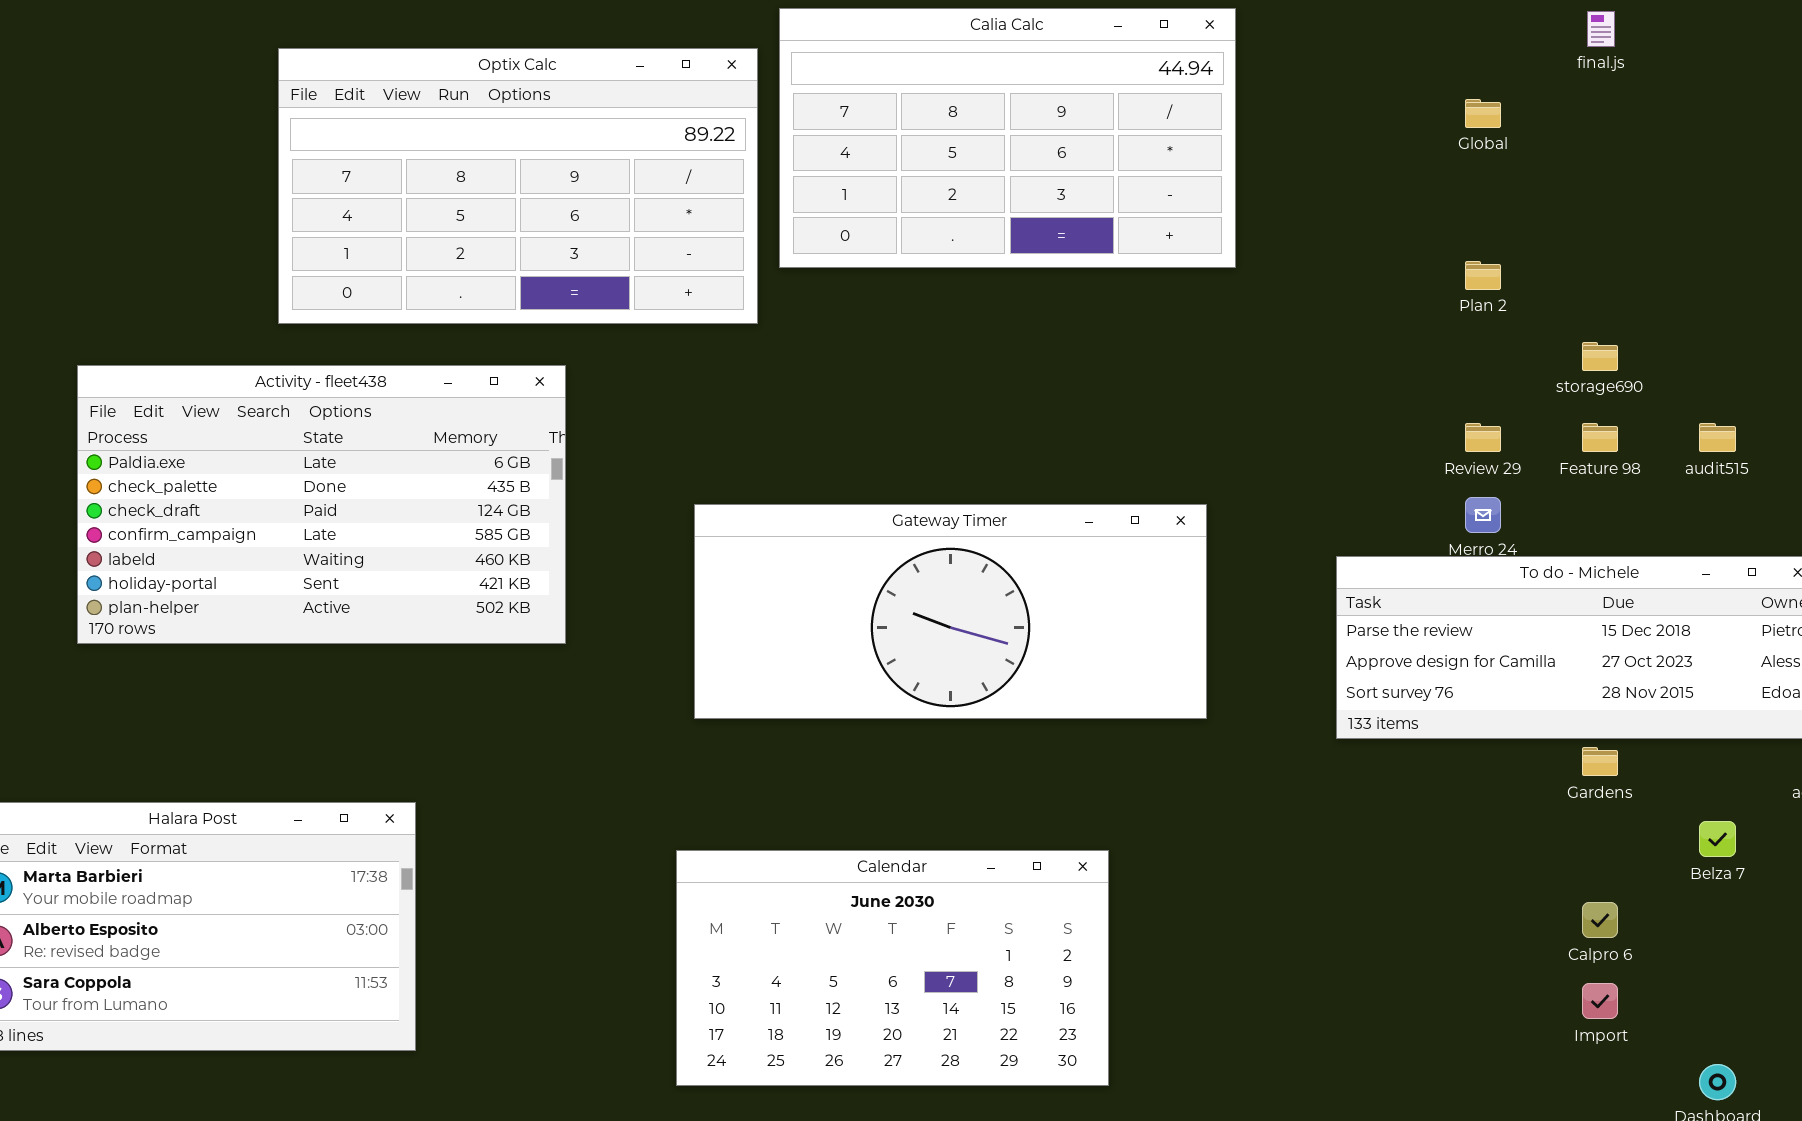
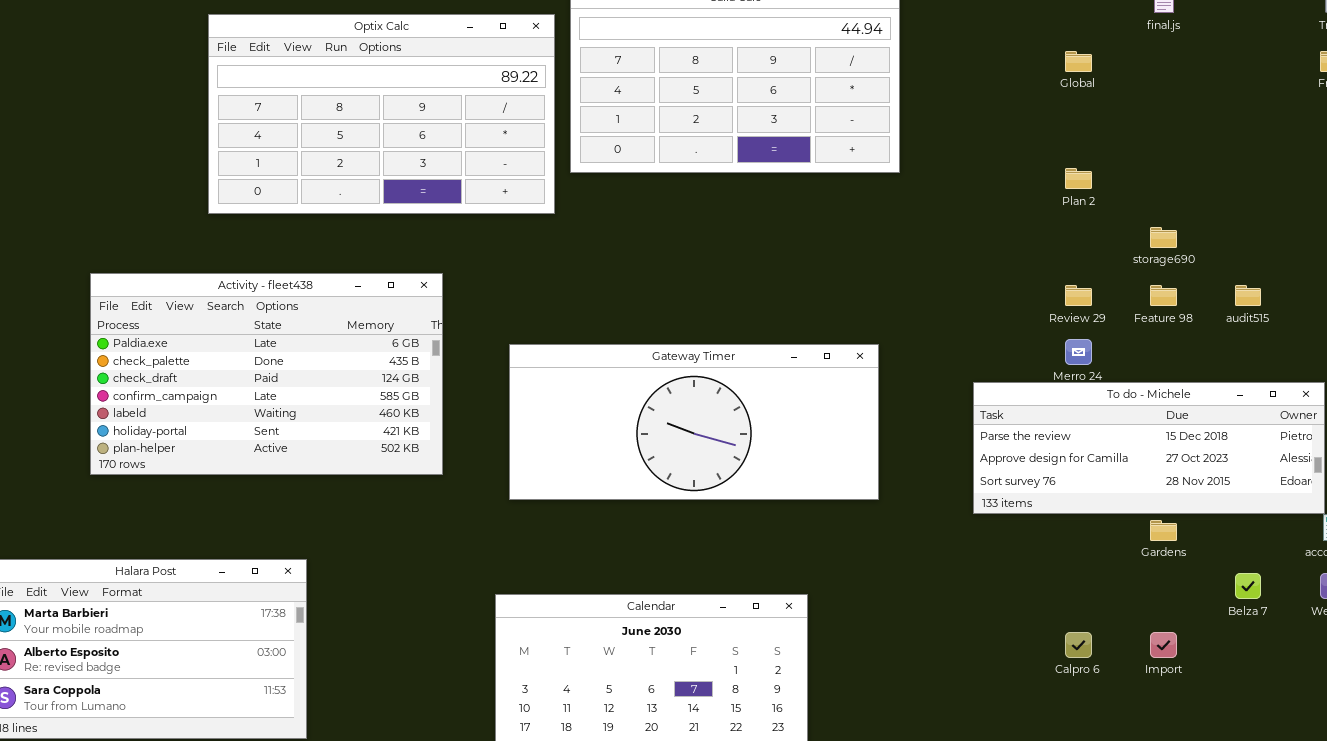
Activity - fleet438: [77,365,566,644] -> [90,273,443,475], moved
Calpro 6: [1582,902,1618,938] -> [1065,632,1092,658], moved
Import: [1582,983,1618,1019] -> [1150,632,1177,658], moved

